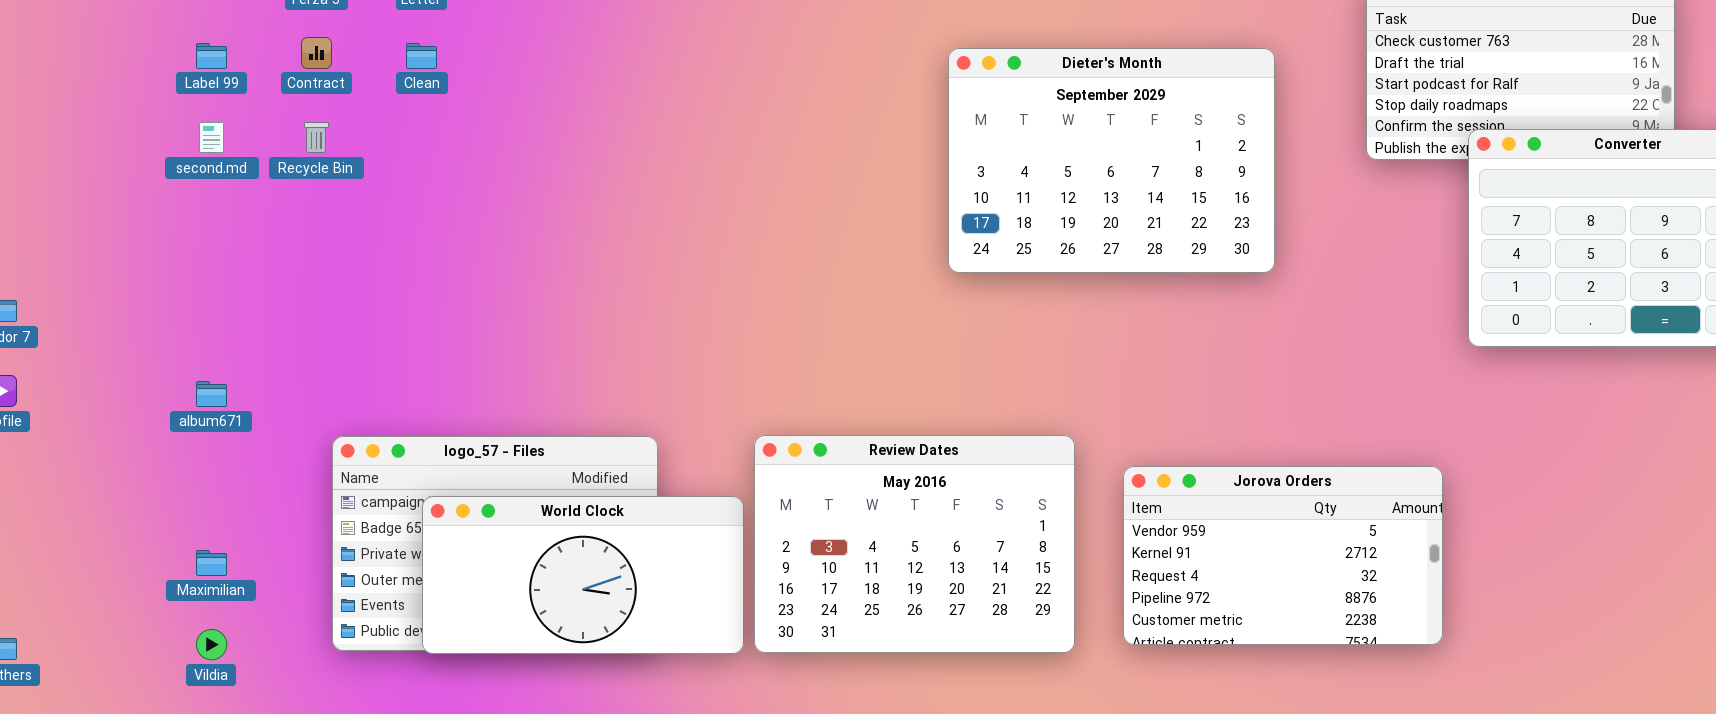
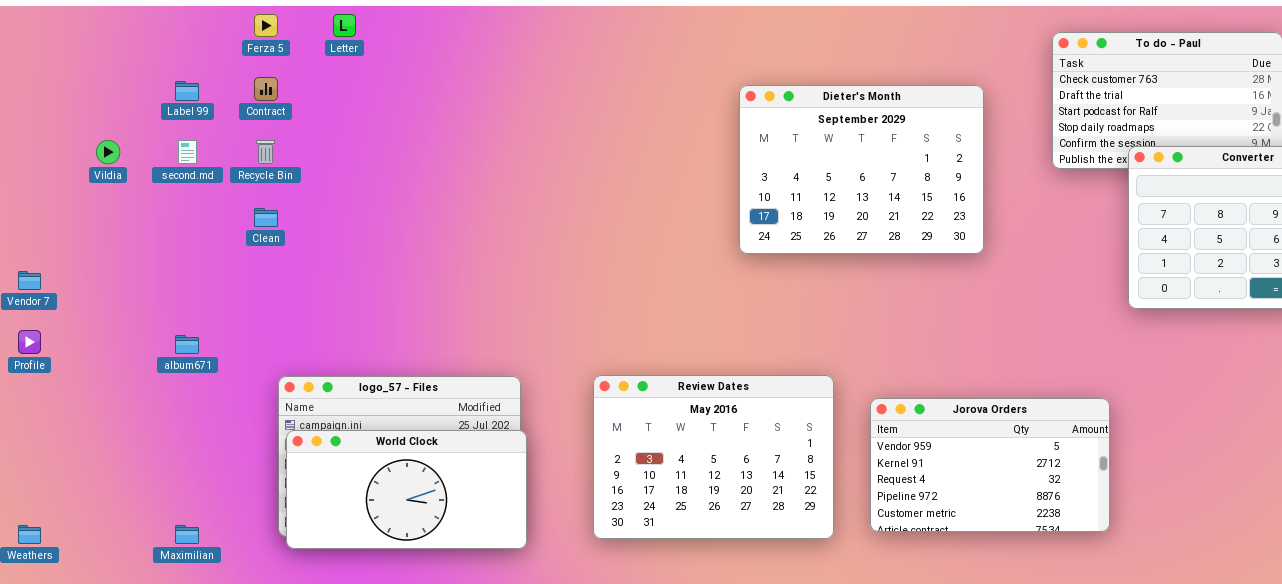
Clean: [406,43,437,69] -> [254,208,278,227], moved
World Clock: [422,496,744,654] -> [286,430,527,549], moved
Maximilian: [196,550,227,576] -> [175,525,199,544], moved
Vildia: [196,629,227,660] -> [96,140,120,164], moved

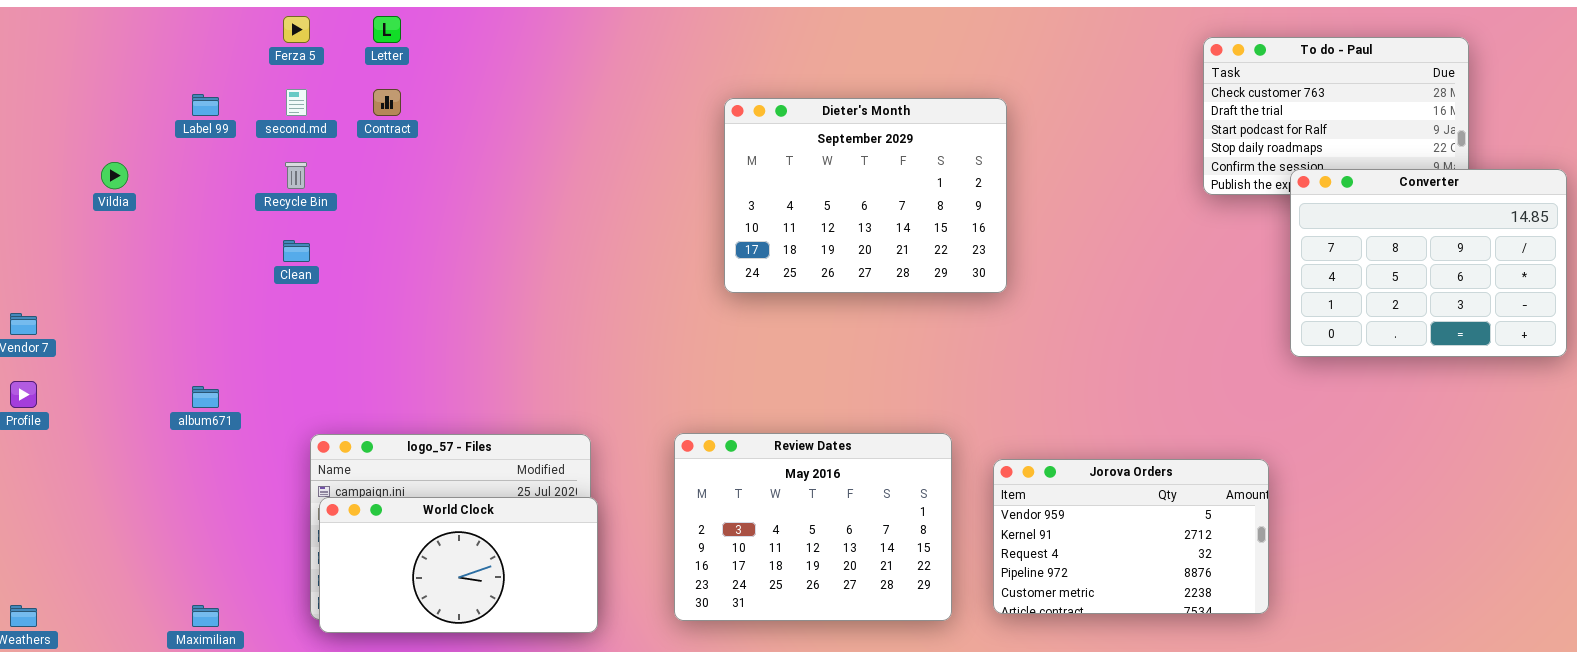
Contract: [254,77,278,101] -> [373,89,401,116], moved
Dieter's Month: [739,85,984,254] -> [724,98,1007,293], moved
second.md: [178,140,197,164] -> [286,89,307,116], moved

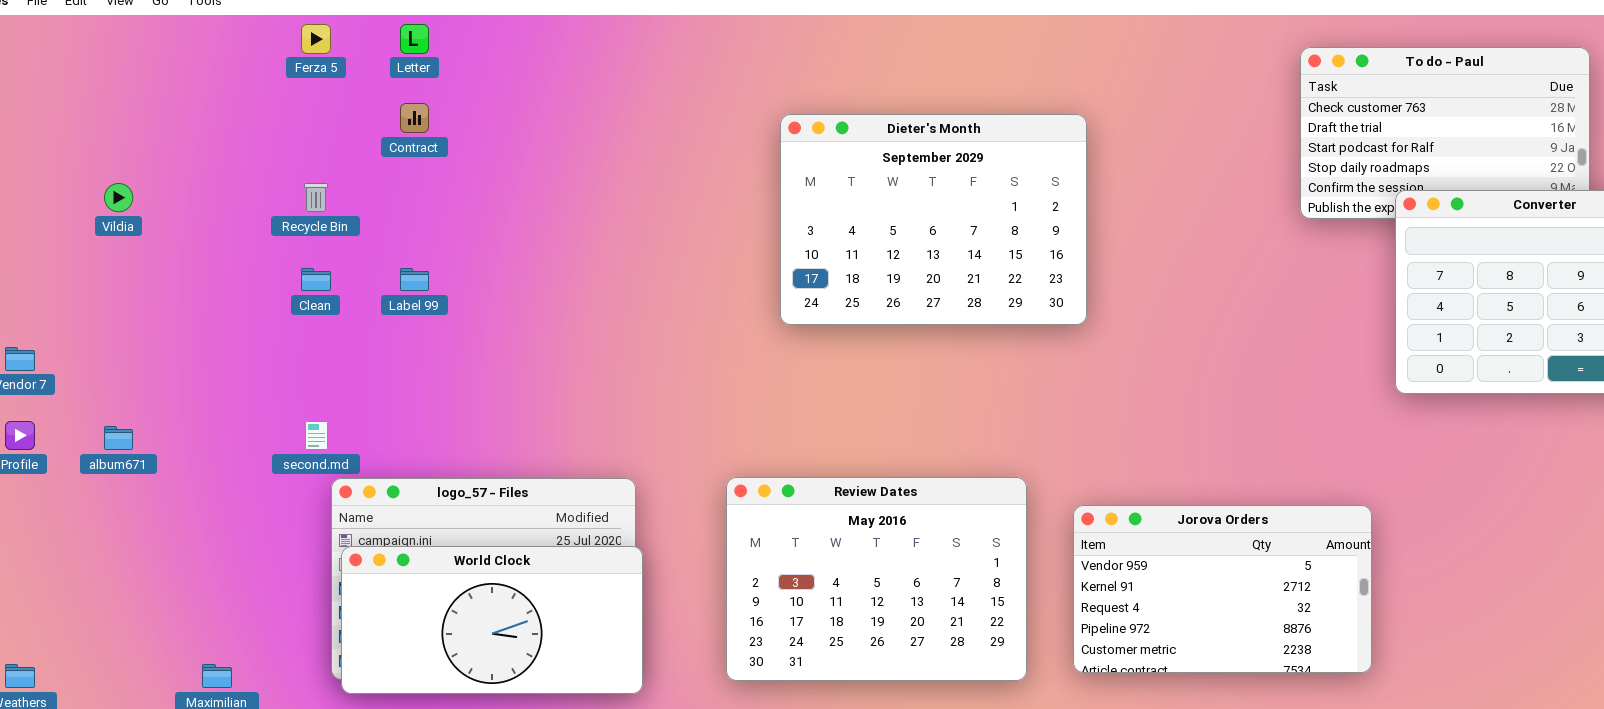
second.md: [286,89,307,116] -> [305,421,328,450], moved
Label 99: [192,94,219,116] -> [400,268,429,291], moved
album671: [192,386,219,408] -> [104,426,133,450], moved

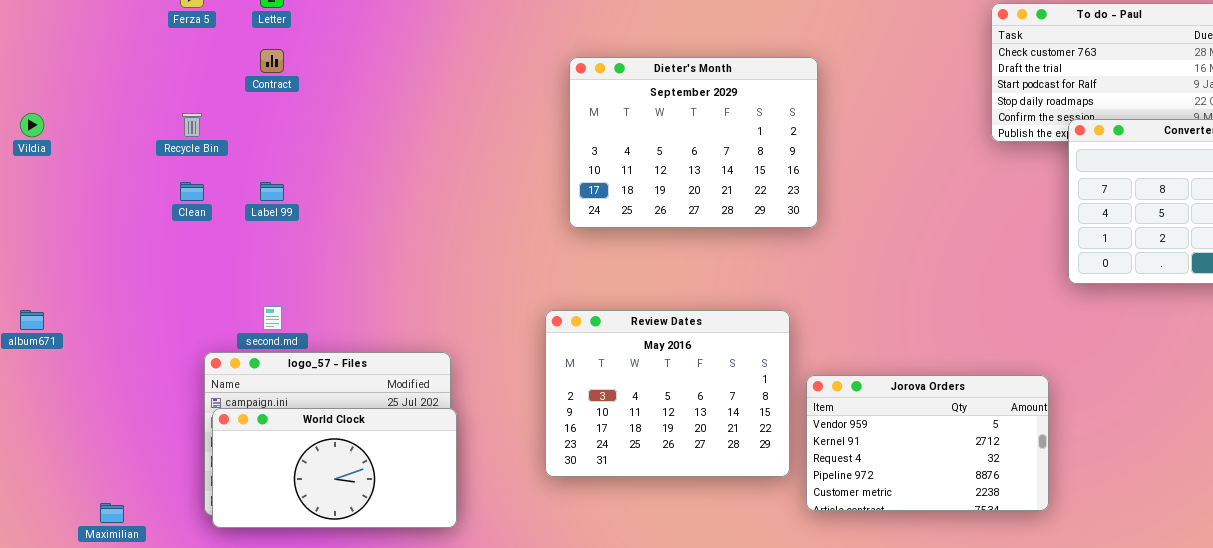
second.md: [305,421,328,450] -> [263,306,282,330], moved
Review Dates: [726,477,1027,681] -> [545,310,790,477], moved

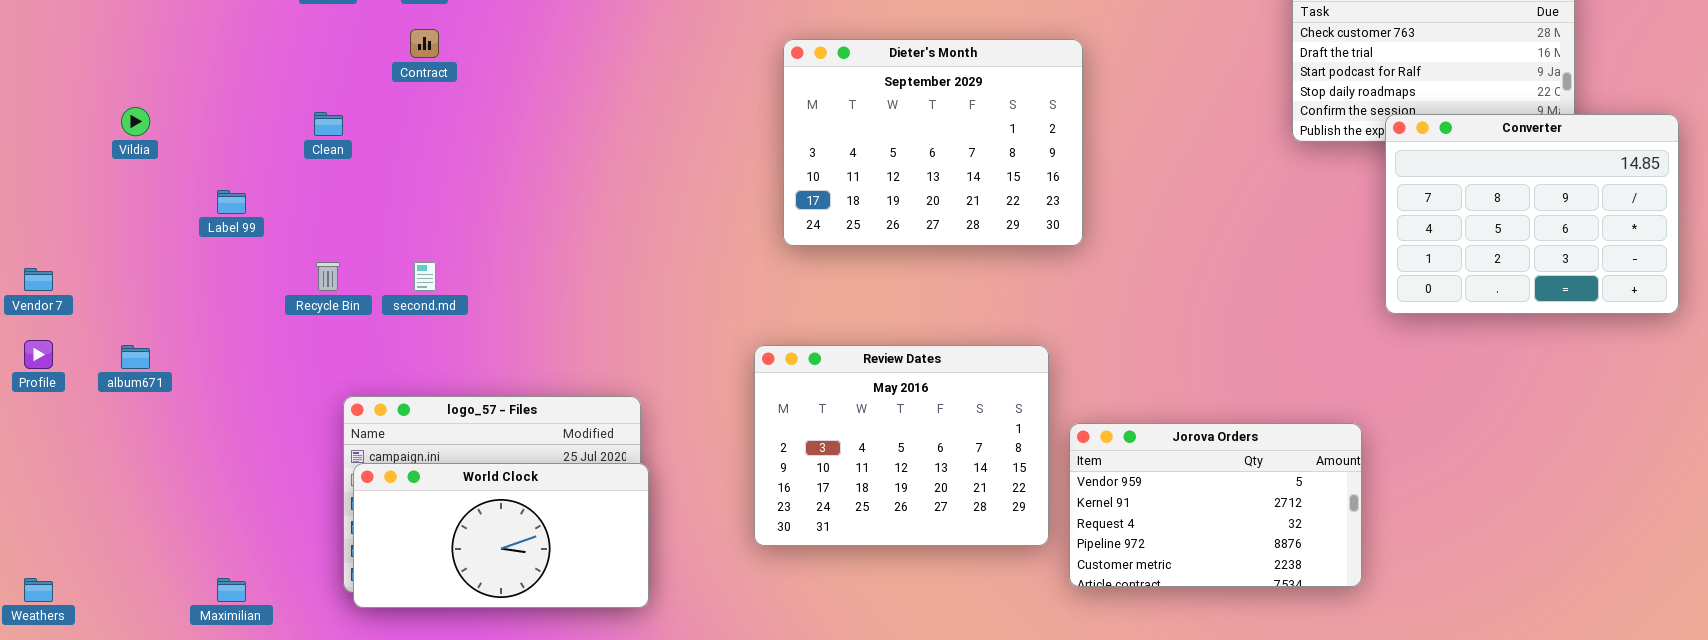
Recycle Bin: [182,113,202,137] -> [316,262,340,291], moved
Clean: [180,182,204,201] -> [314,112,343,136], moved
Label 99: [260,182,284,201] -> [217,190,246,214], moved
second.md: [263,306,282,330] -> [414,262,436,291], moved

